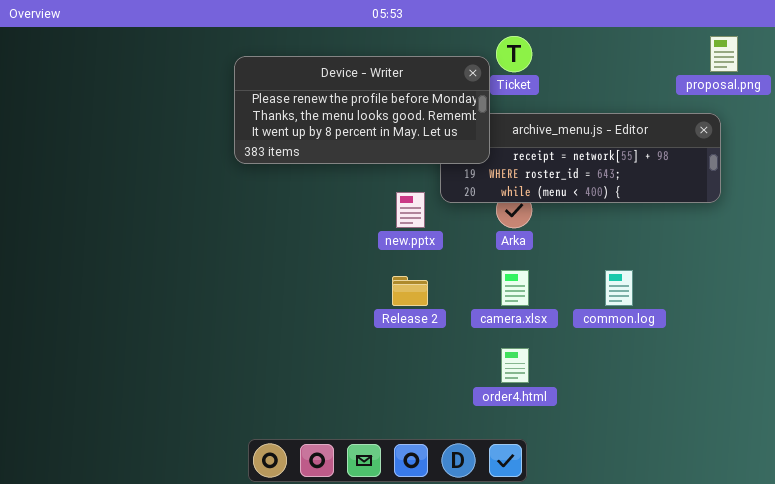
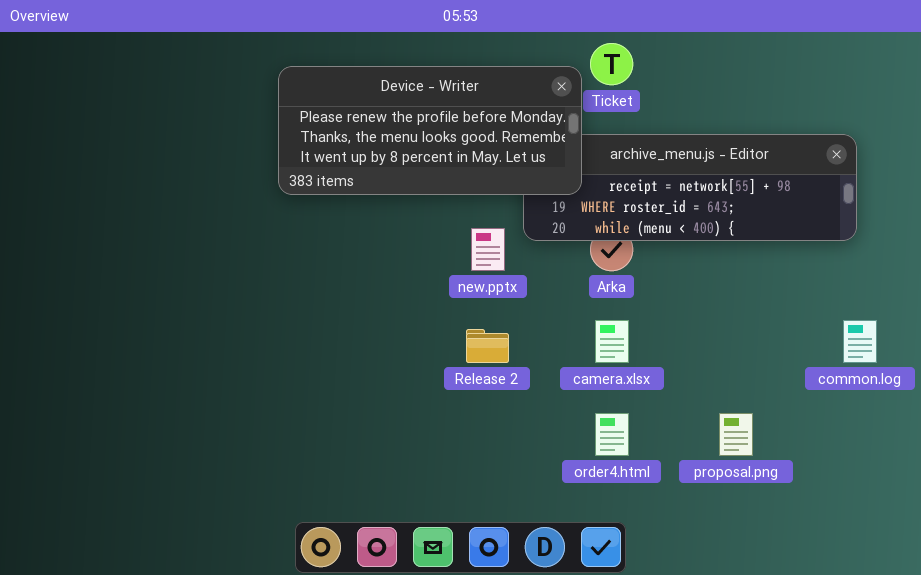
proposal.png: [710,36,738,72] -> [719,413,753,456], moved
common.log: [605,270,633,306] -> [843,320,877,363], moved

